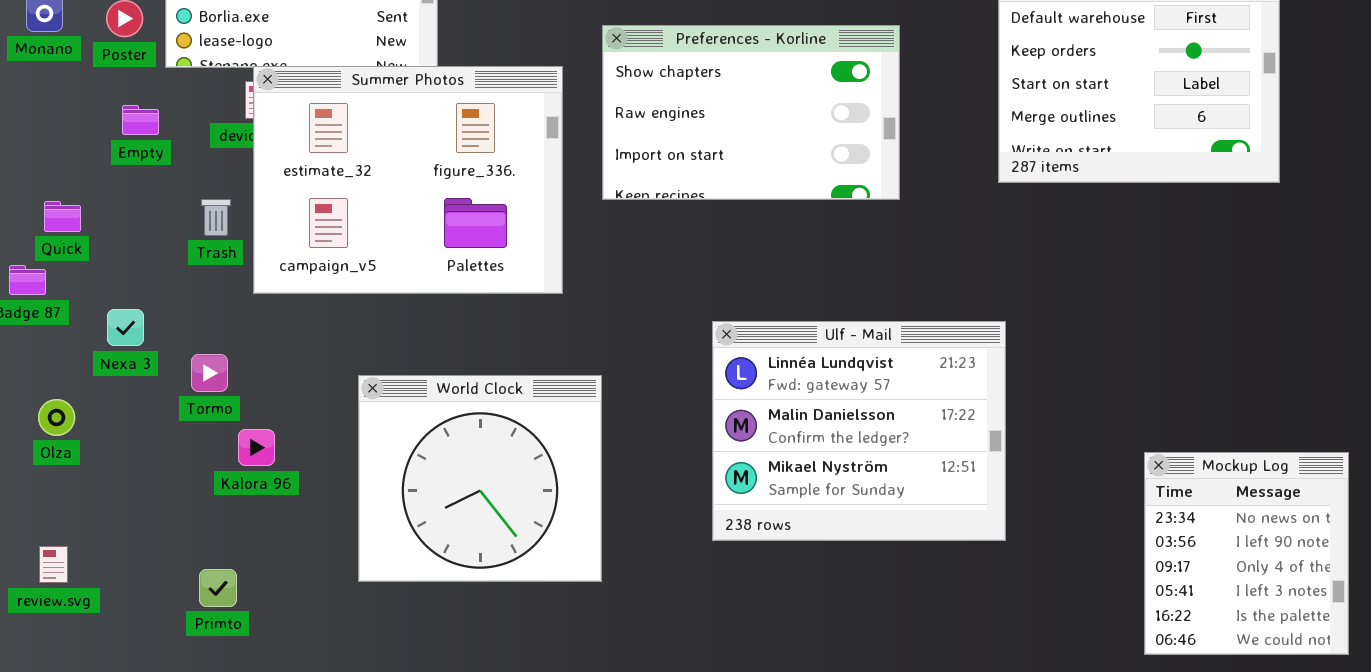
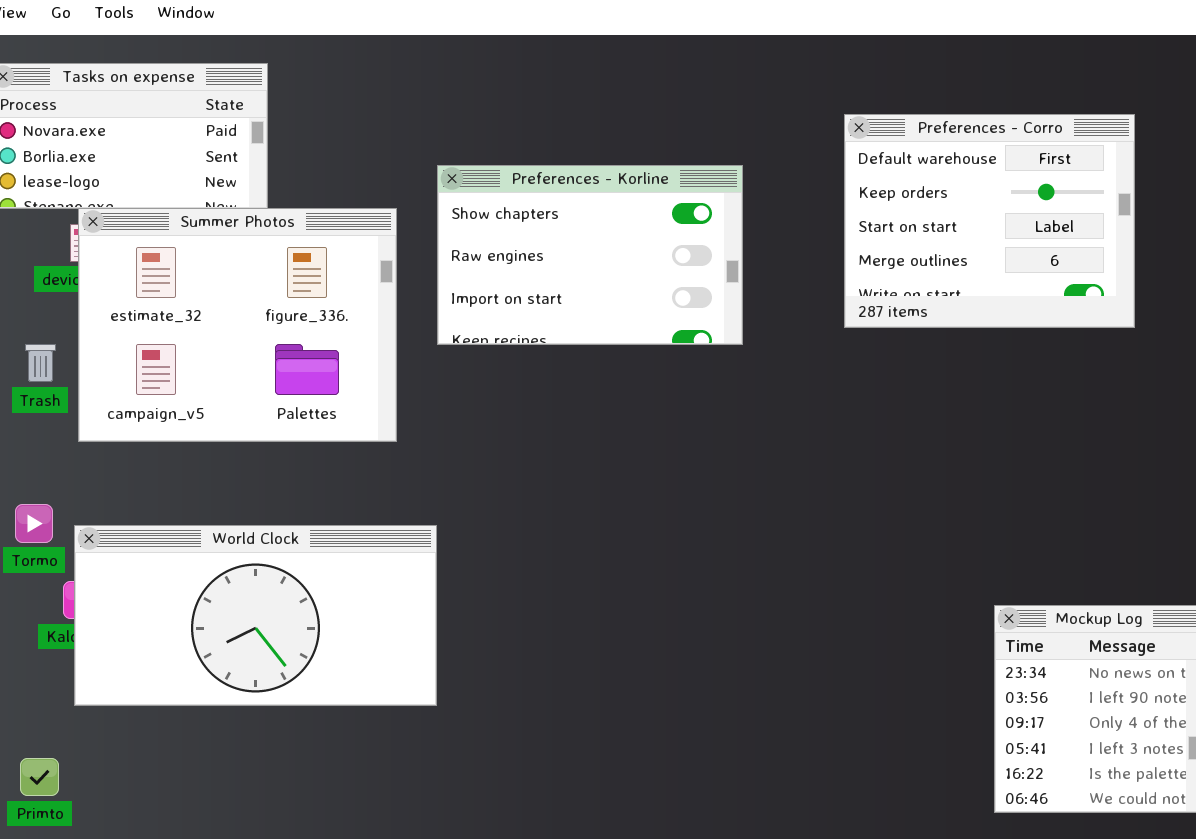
Ulf - Mail: [712,321,1006,541] -> none, closed
World Clock: [358,375,602,582] -> [74,525,437,706], resized
Primto: [199,569,237,607] -> [20,758,59,796], moved

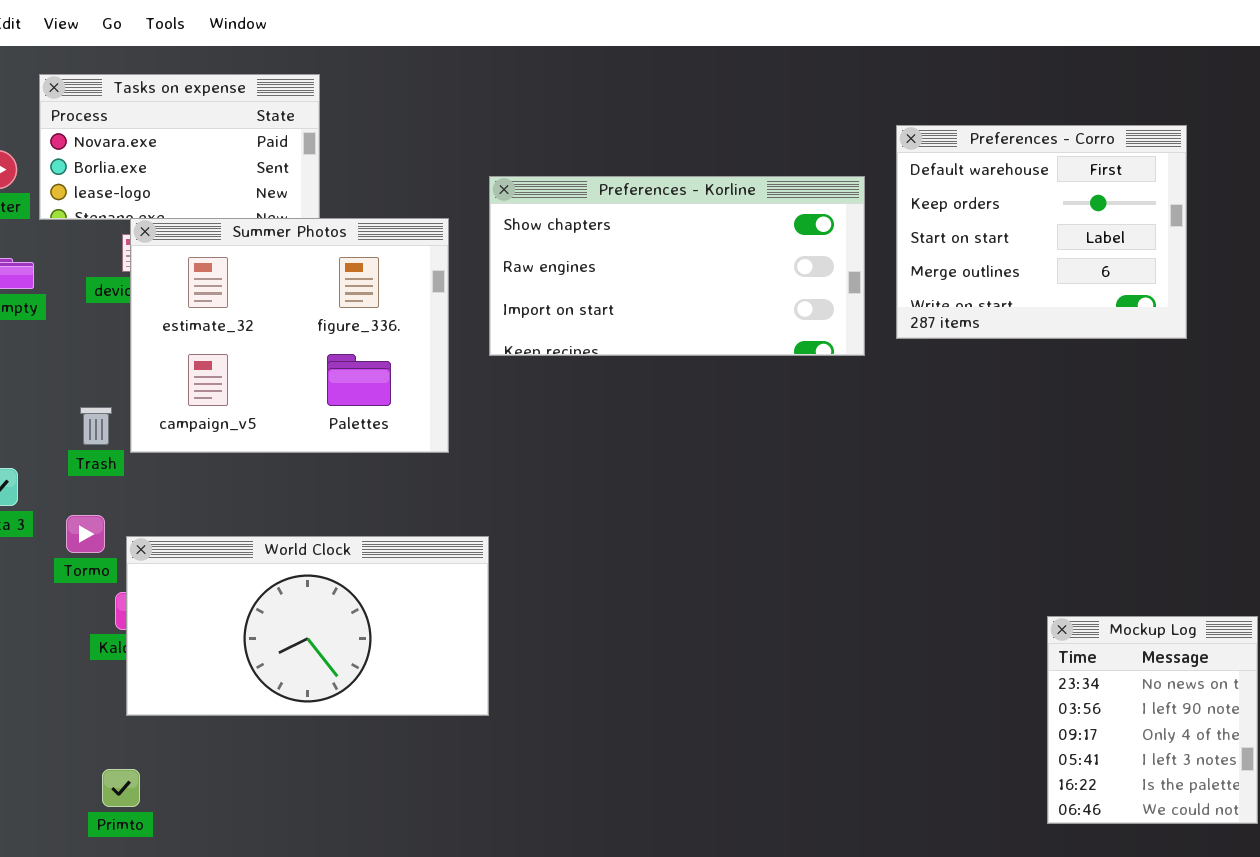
Preferences - Korline: [437,165,743,345] -> [489,176,865,356], resized
Trash: [25,344,56,382] -> [80,407,112,445], moved
Primto: [20,758,59,796] -> [102,769,140,807], moved

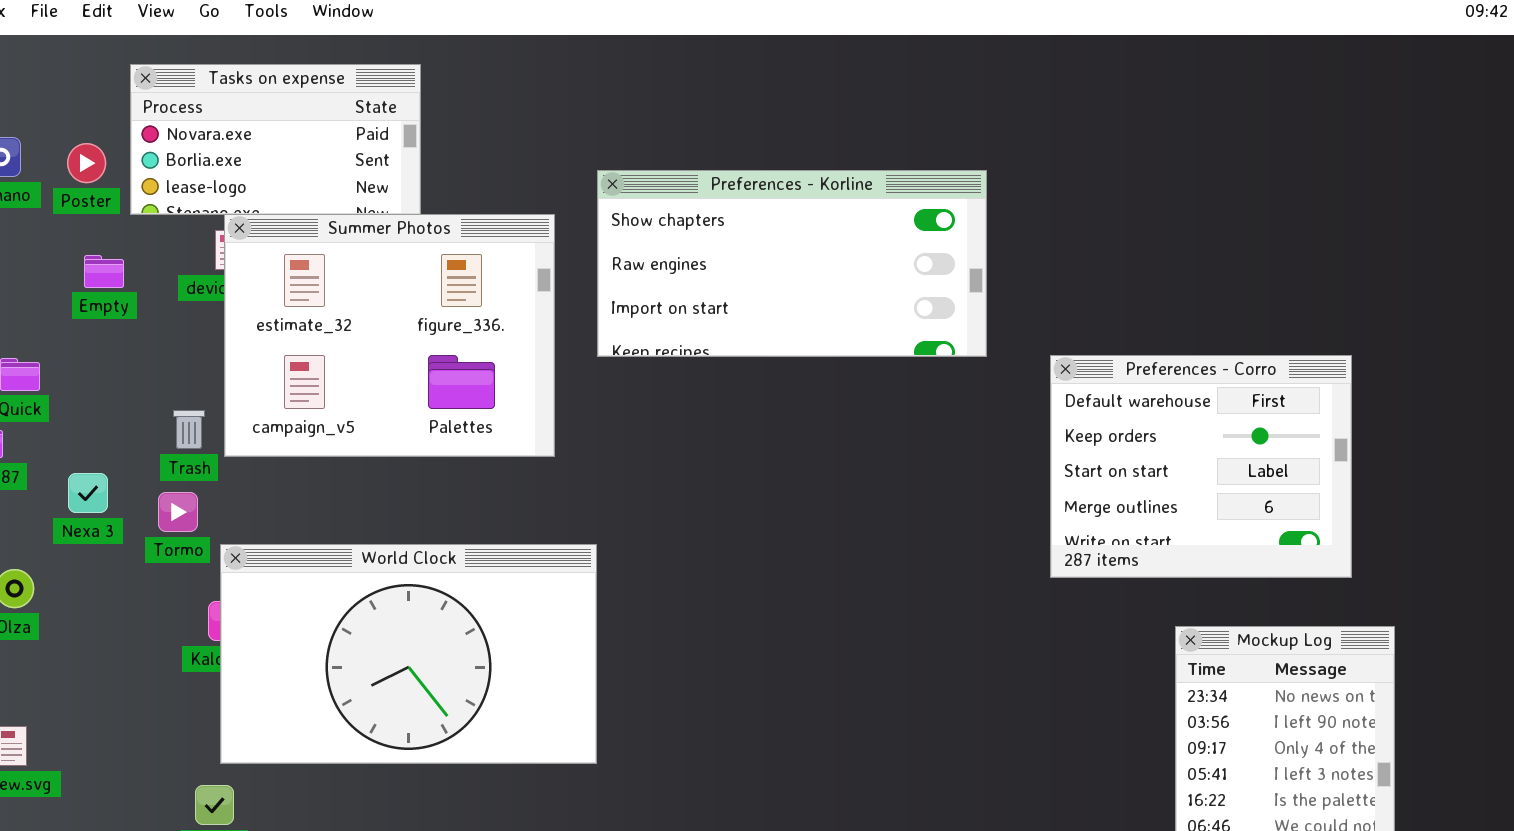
Preferences - Corro: [896,125,1187,339] -> [1050,355,1352,578], moved
Tormo: [66,515,105,553] -> [158,492,198,532], moved
World Clock: [126,536,489,716] -> [220,544,597,764], resized

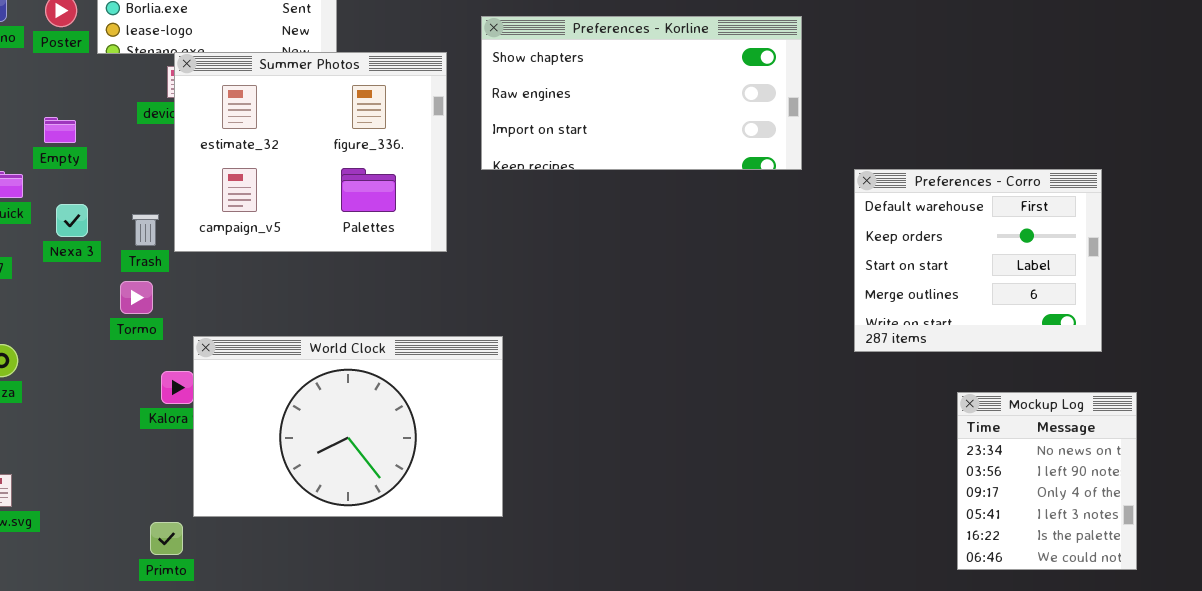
Empty: [84,255,124,288] -> [44,117,76,143], moved
Nexa 3: [68,473,108,513] -> [56,204,88,237], moved
World Clock: [220,544,597,764] -> [193,336,503,517], moved

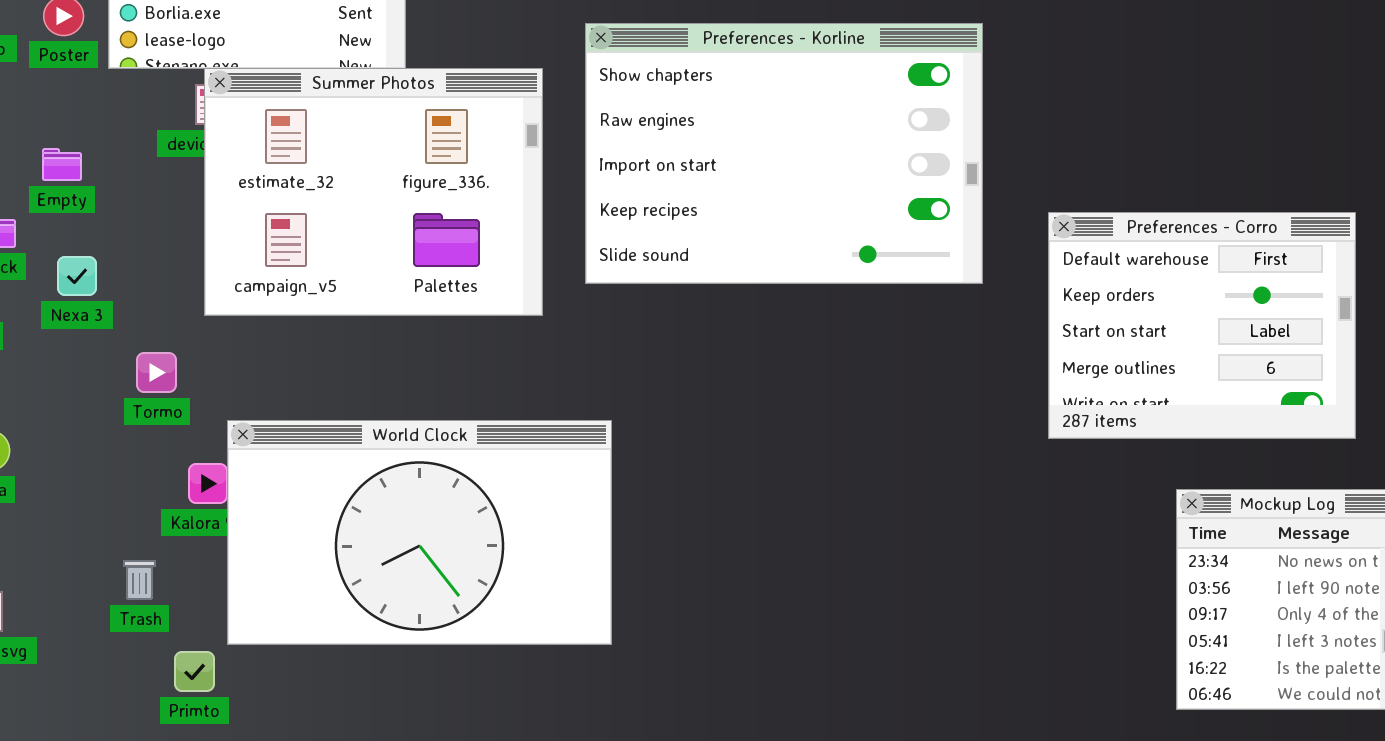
Preferences - Korline: [481,16,802,170] -> [585,23,983,284], resized
Trash: [132,214,159,246] -> [123,560,156,600], moved

